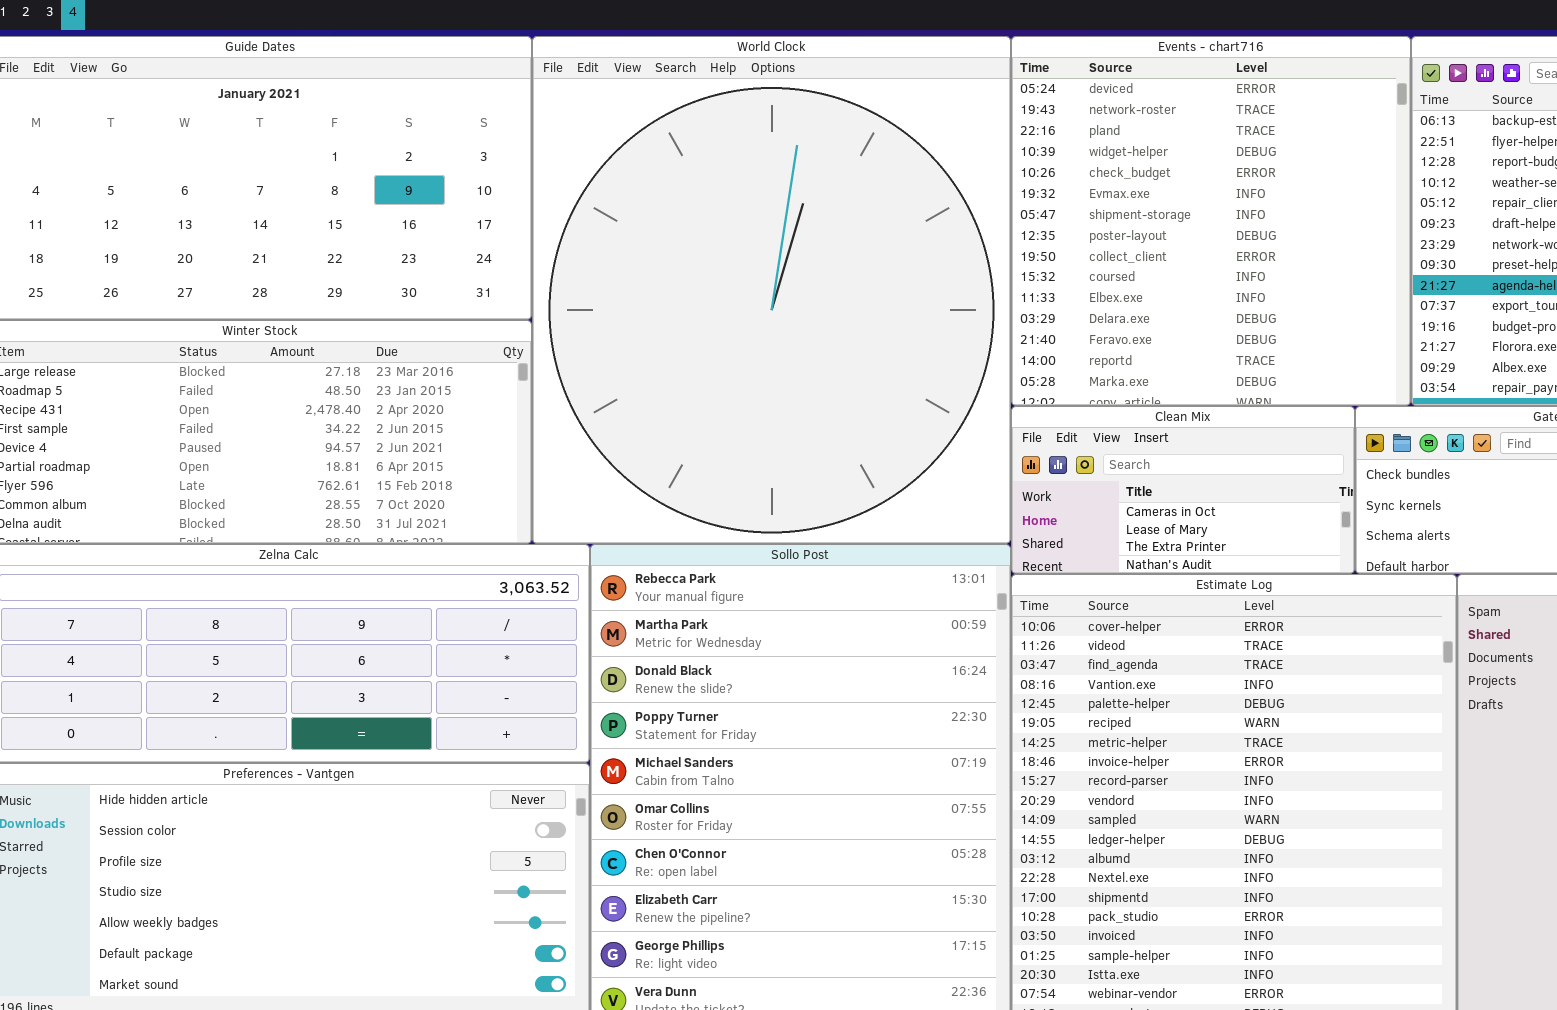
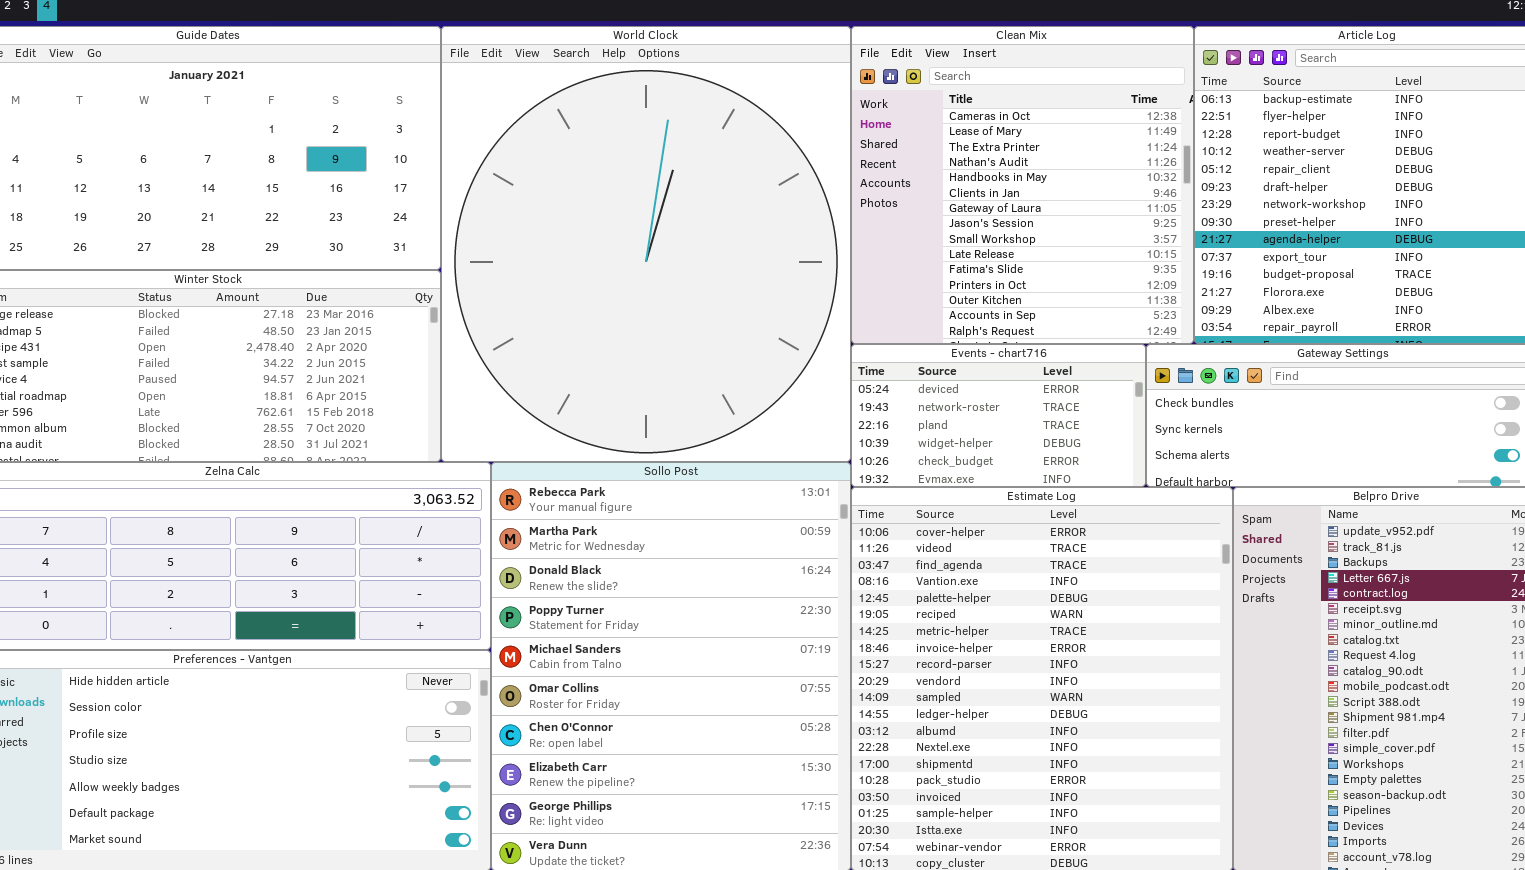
Events - chart716: [1011,36,1411,406] -> [851,344,1146,487], moved, resized
Clean Mix: [1011,406,1355,574] -> [851,26,1194,344], moved, resized

